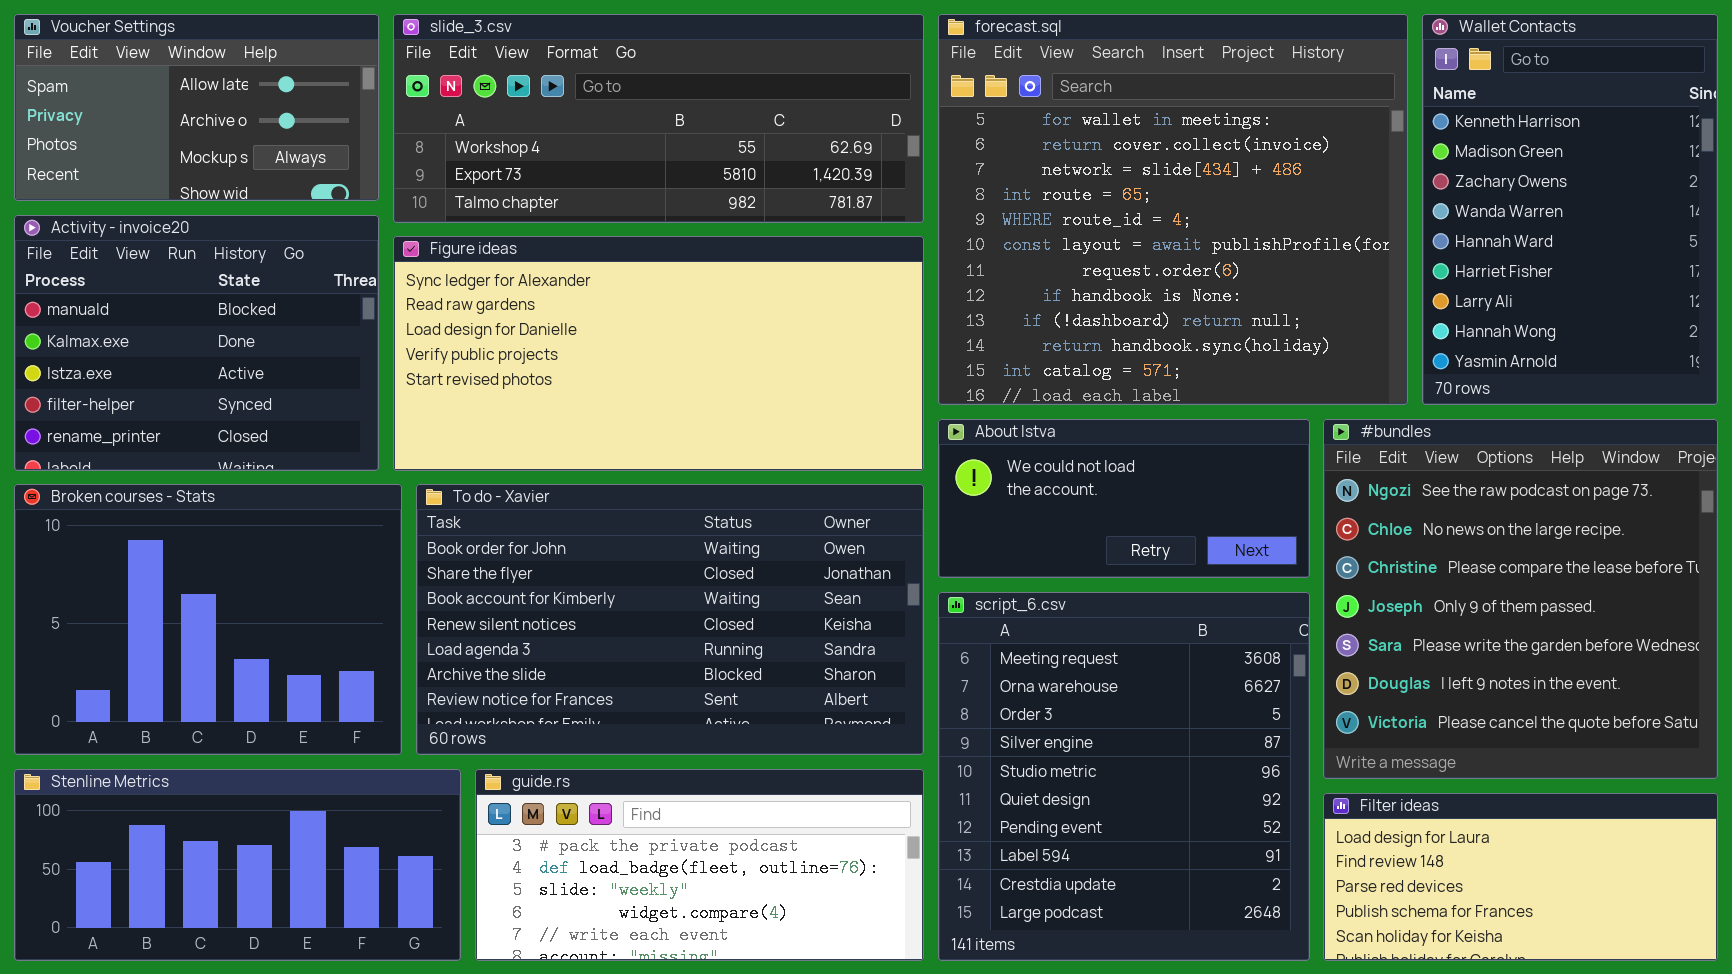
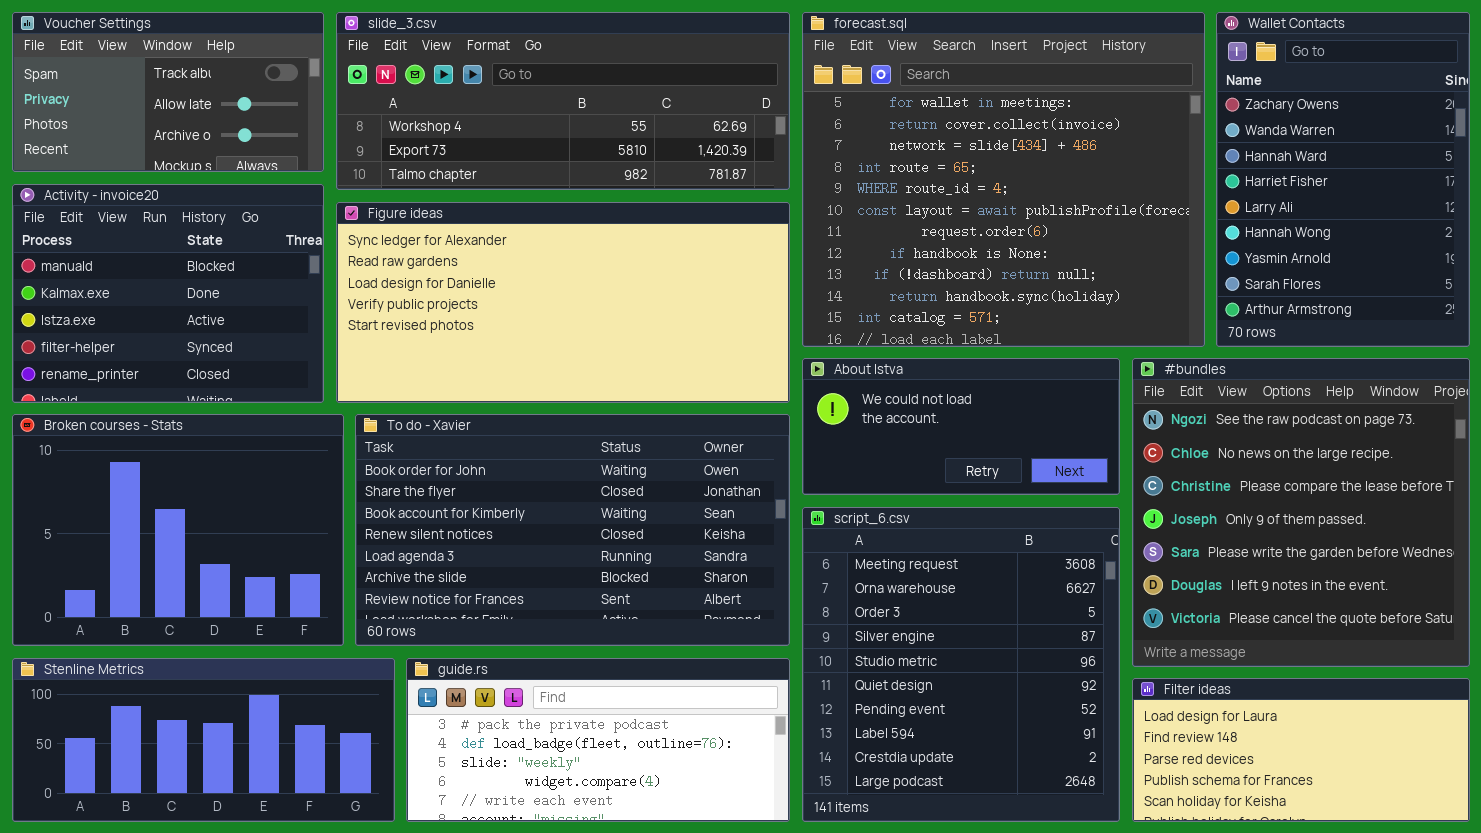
Voucher Settings: [14,14,379,201] -> [12,12,324,172], scrolled up 1 row
Wallet Contacts: [1422,14,1718,405] -> [1216,12,1470,347], scrolled down 2 rows

